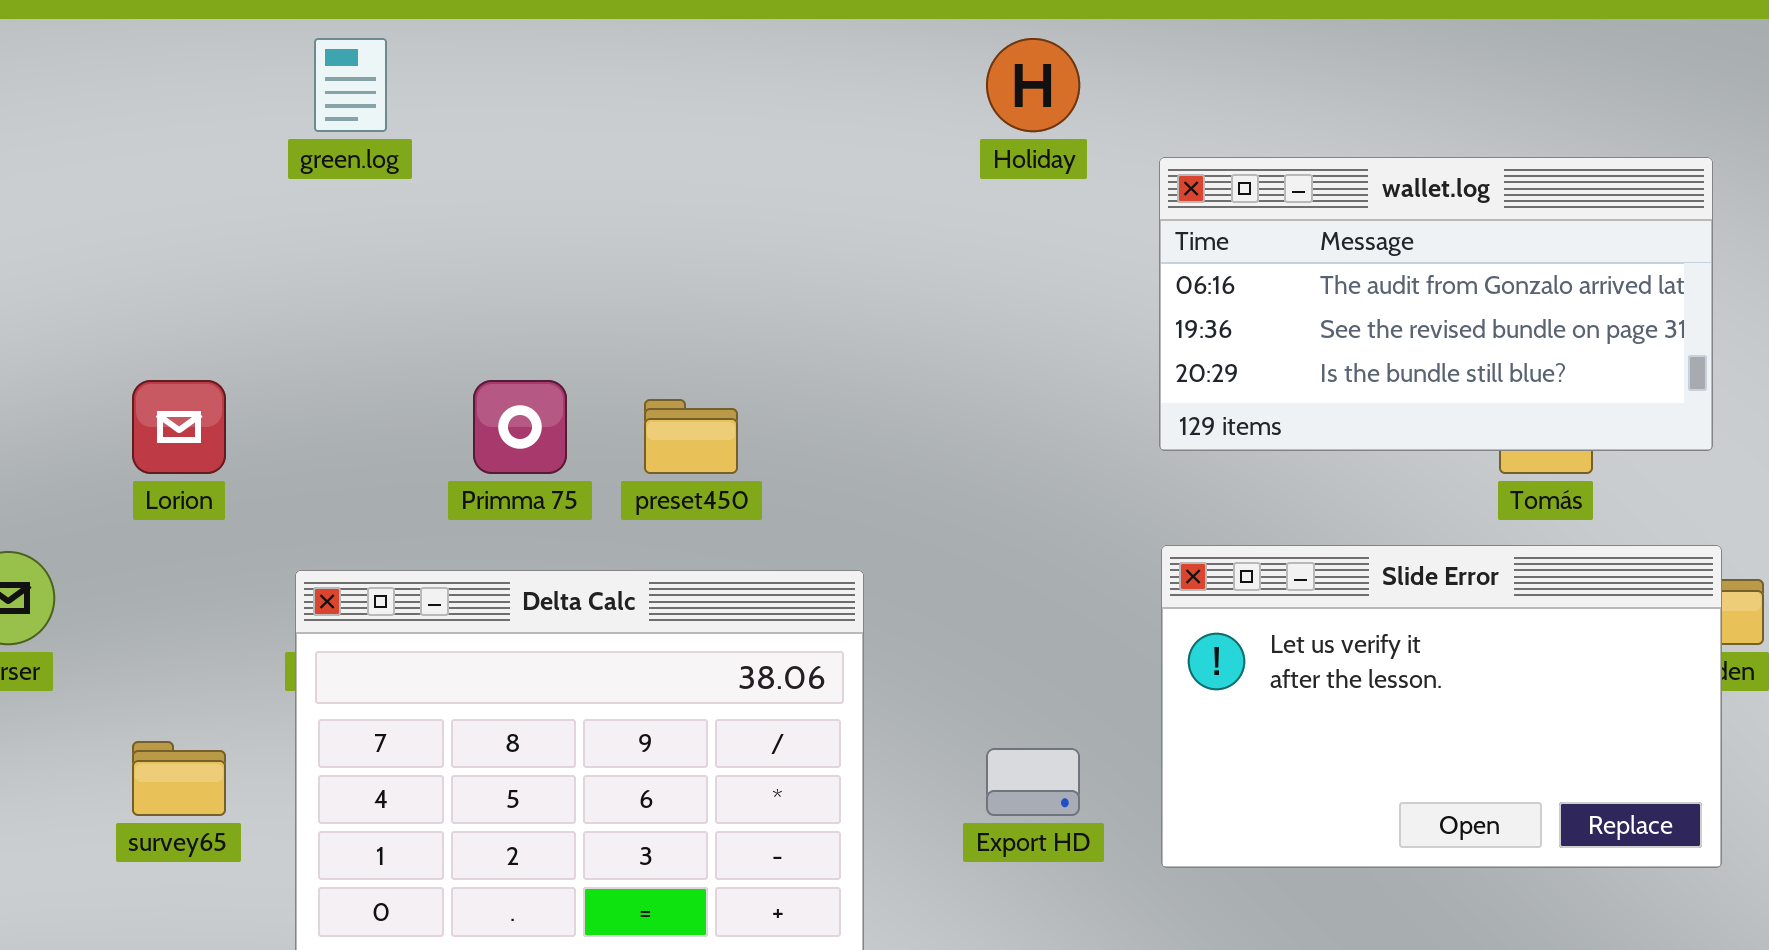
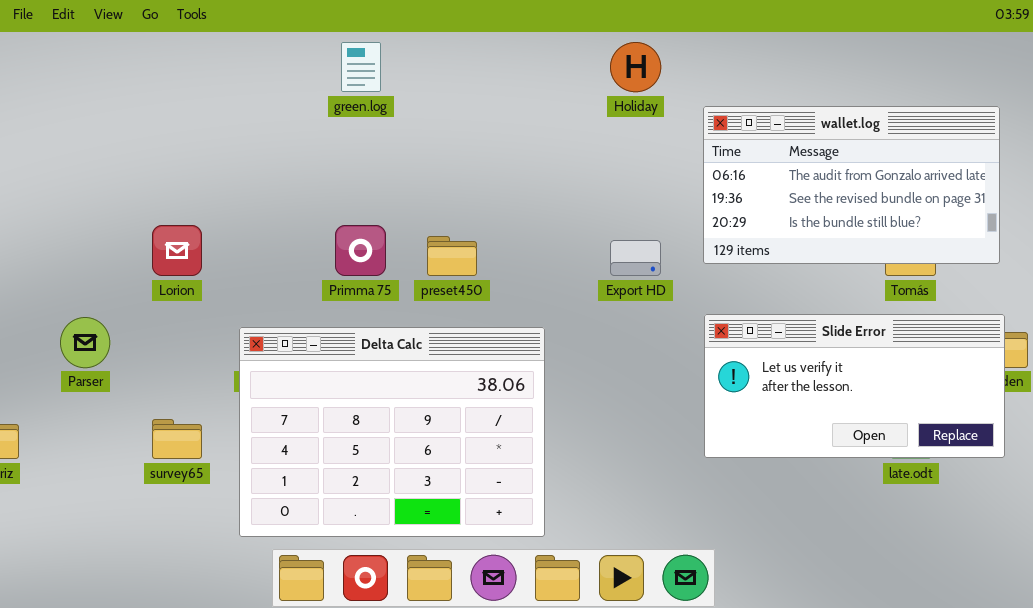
green.log: [314,38,387,132] -> [341,42,381,92], moved
Slide Error: [1161,545,1722,868] -> [704,314,1005,458], resized
Export HD: [986,748,1080,816] -> [610,240,661,276], moved

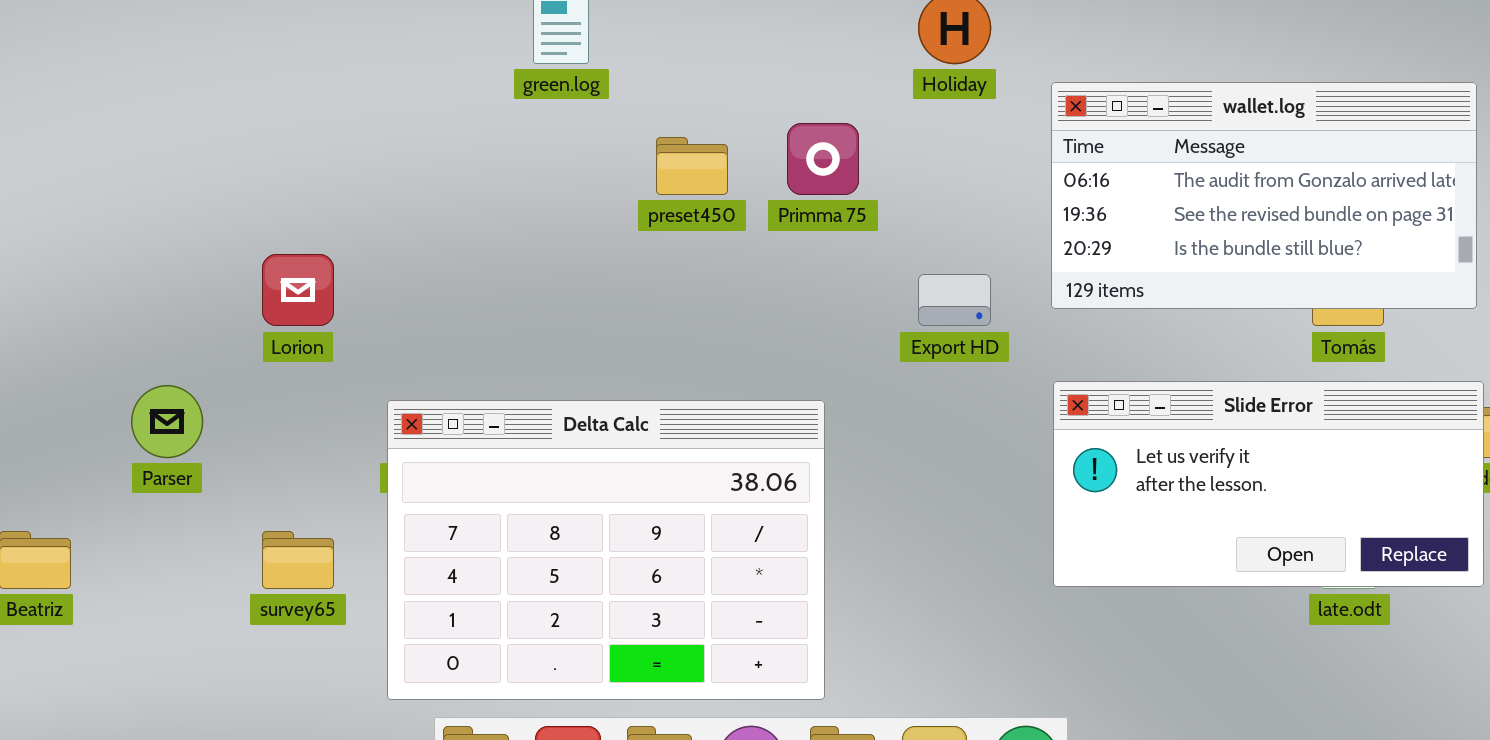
Primma 75: [335,225,386,276] -> [787,123,859,195], moved
preset450: [427,236,477,276] -> [656,137,728,195], moved

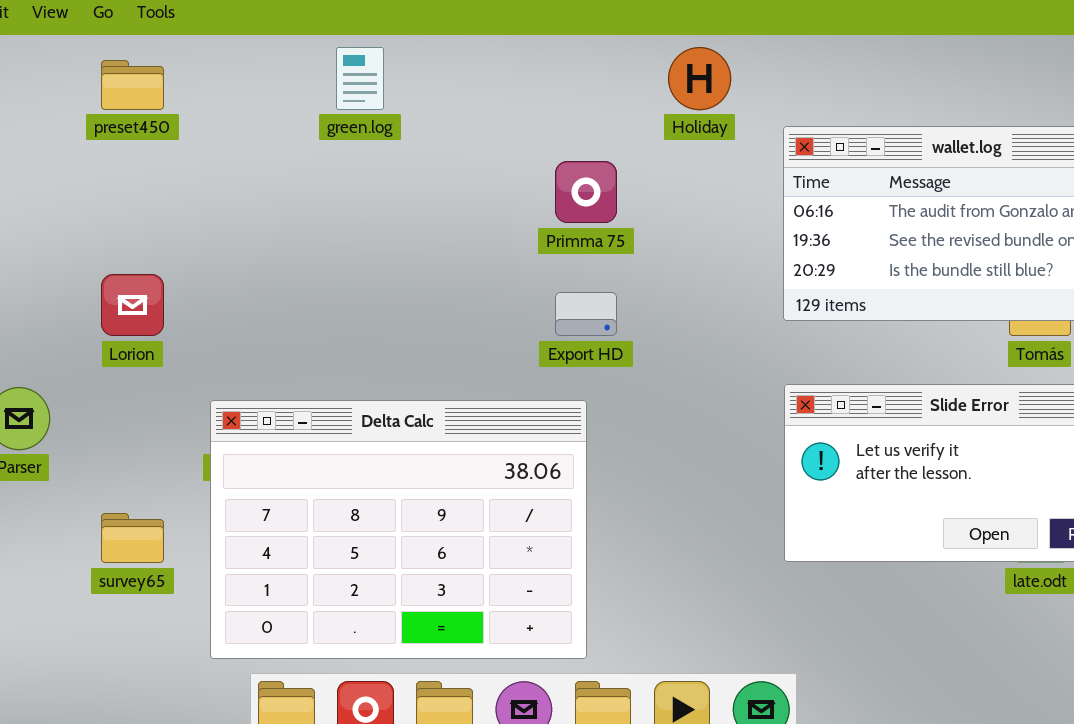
preset450: [656,137,728,195] -> [101,60,164,110], moved
Export HD: [918,274,991,326] -> [555,292,617,336], moved

